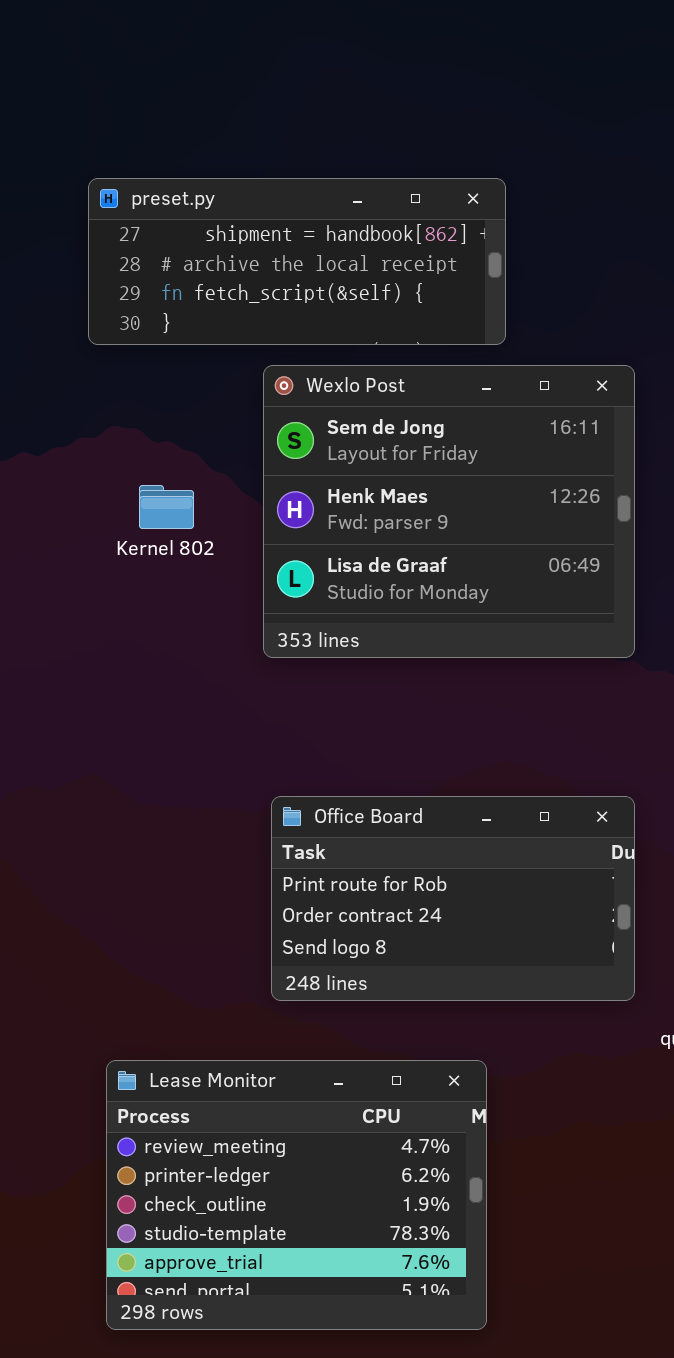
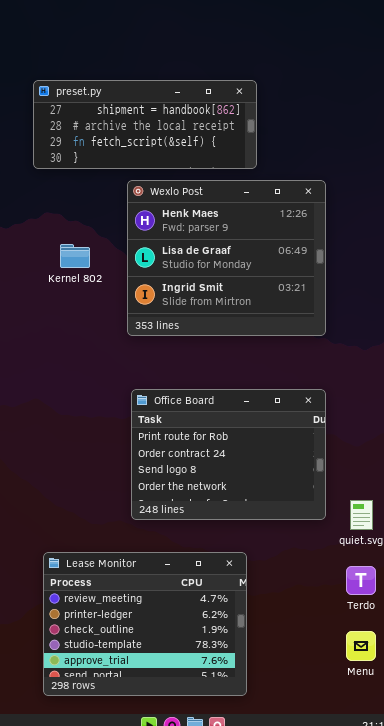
Wexlo Post: [263,365,635,658] -> [127,180,326,336], scrolled down 1 row
Office Board: [271,796,635,1001] -> [131,389,326,520], resized

